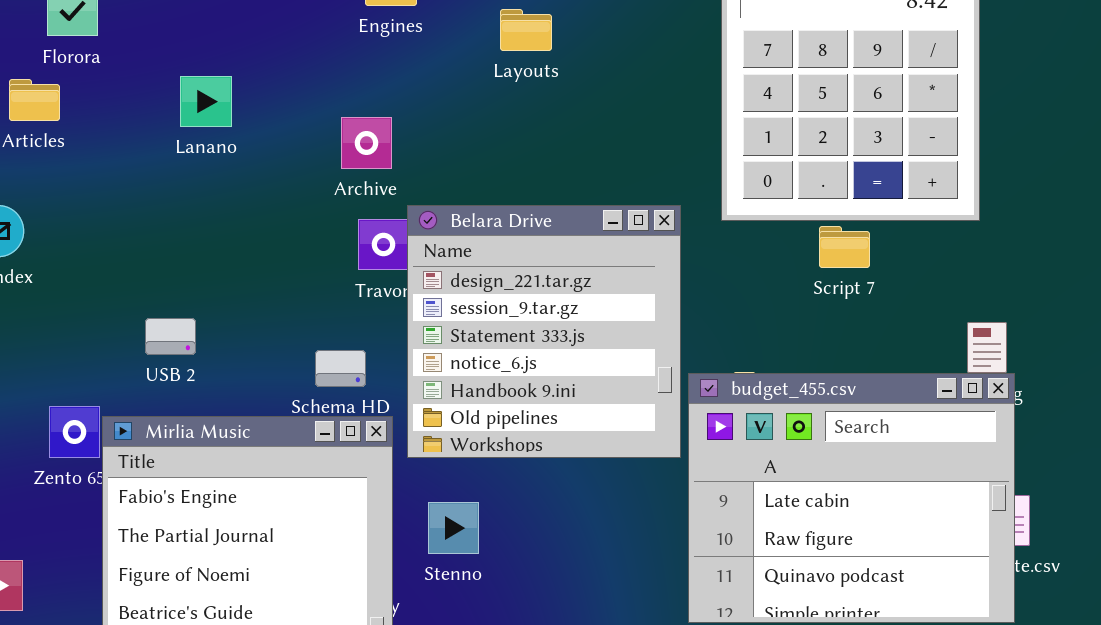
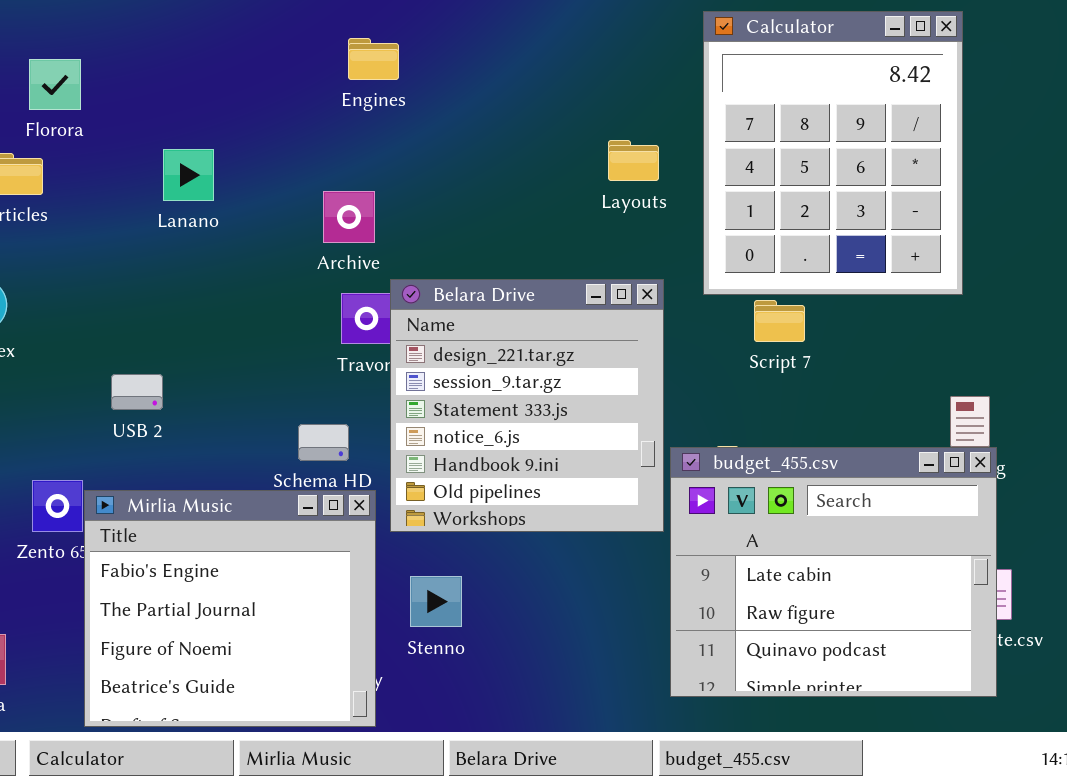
Layouts: [500,9,552,51] -> [608,140,659,181], moved
Script 7: [819,226,870,268] -> [754,300,805,342], moved
USB 2: [145,318,196,355] -> [111,374,163,410], moved

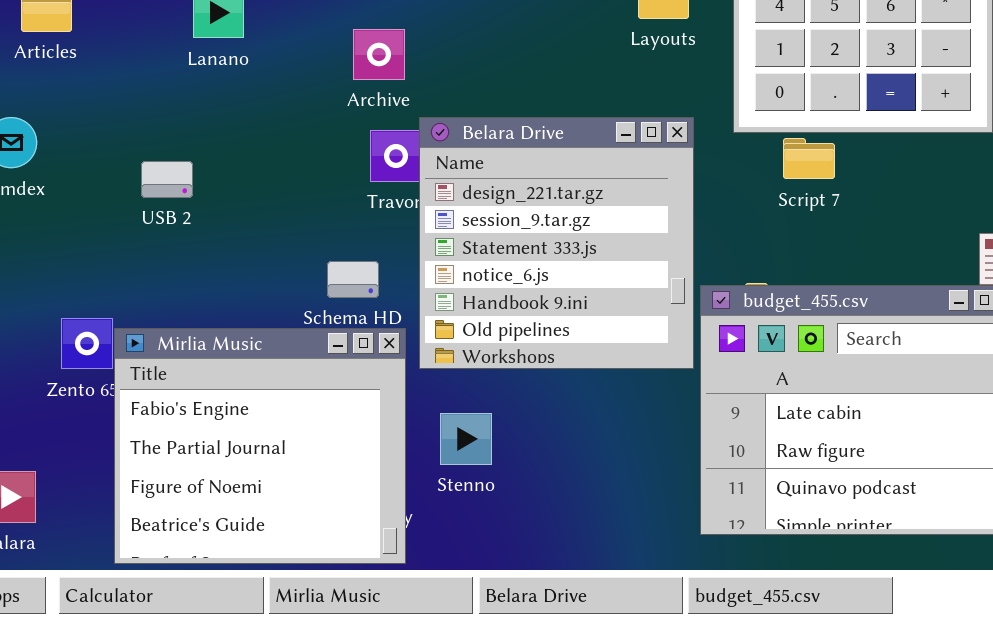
USB 2: [111,374,163,410] -> [141,161,193,198], moved

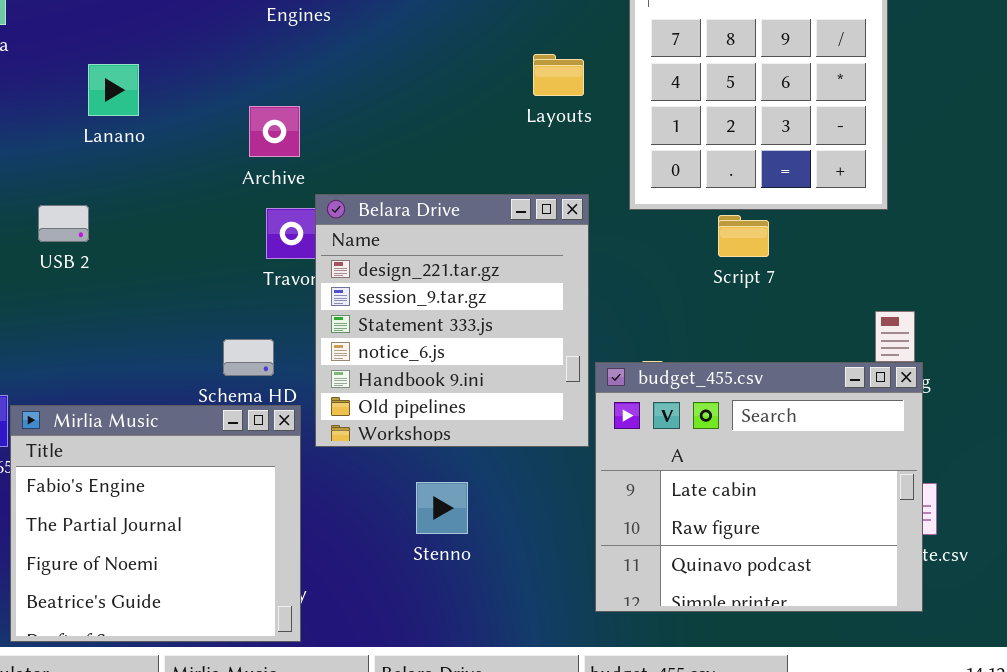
Script 7: [783,138,835,179] -> [718,215,769,257], moved
USB 2: [141,161,193,198] -> [38,205,89,242], moved
Stenno: [440,413,492,465] -> [416,482,468,534], moved

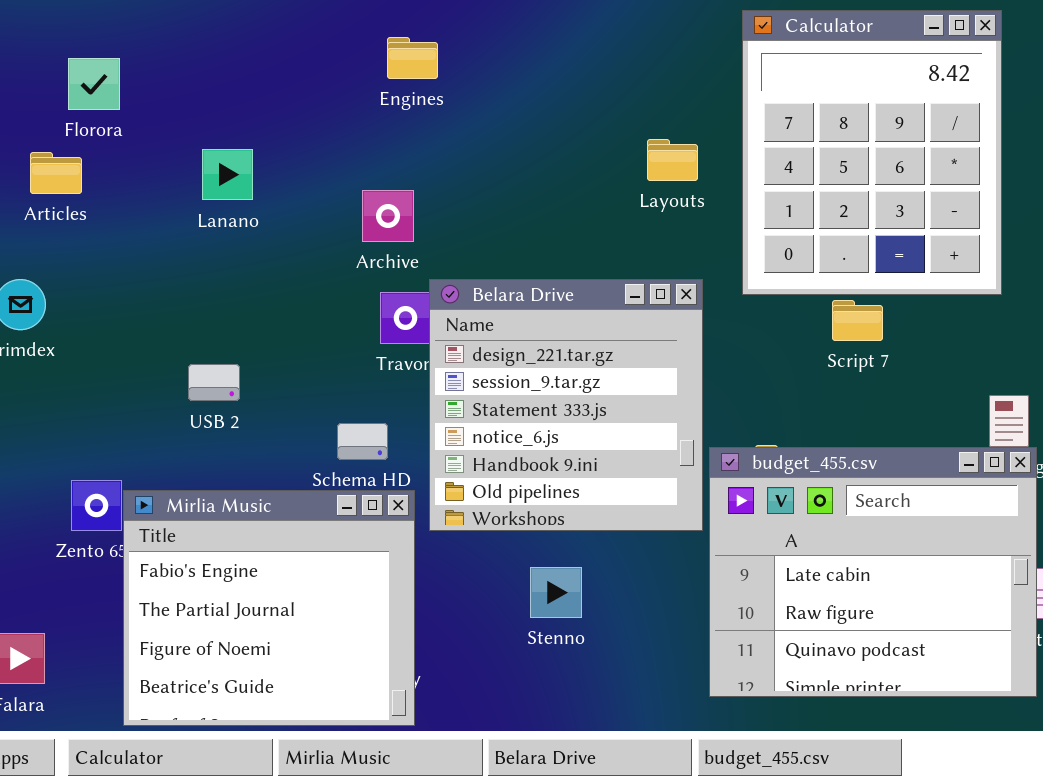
USB 2: [38,205,89,242] -> [188,364,240,401], moved

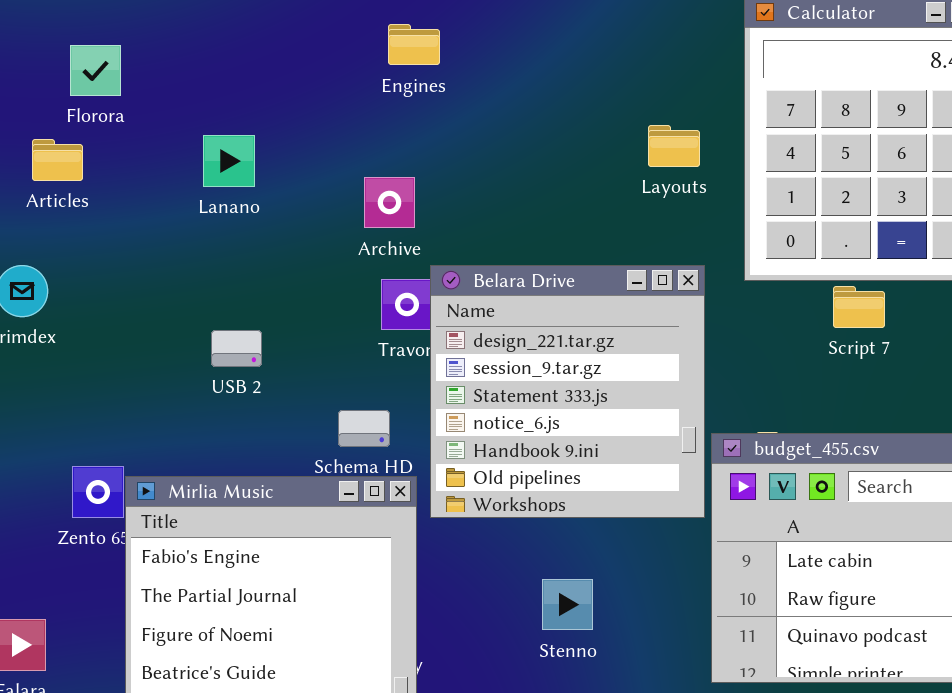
USB 2: [188,364,240,401] -> [211,330,262,367], moved
Stenno: [530,567,582,618] -> [542,579,593,630], moved

